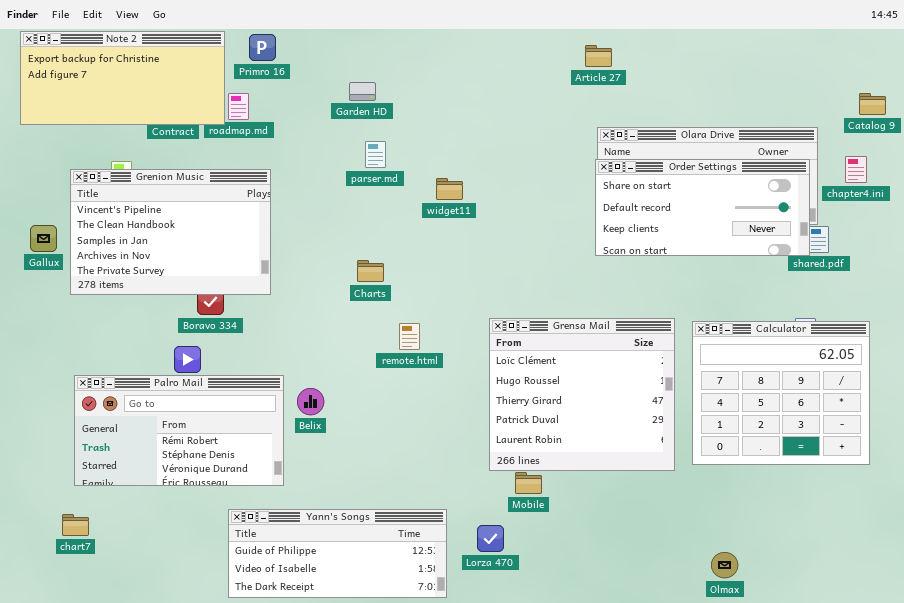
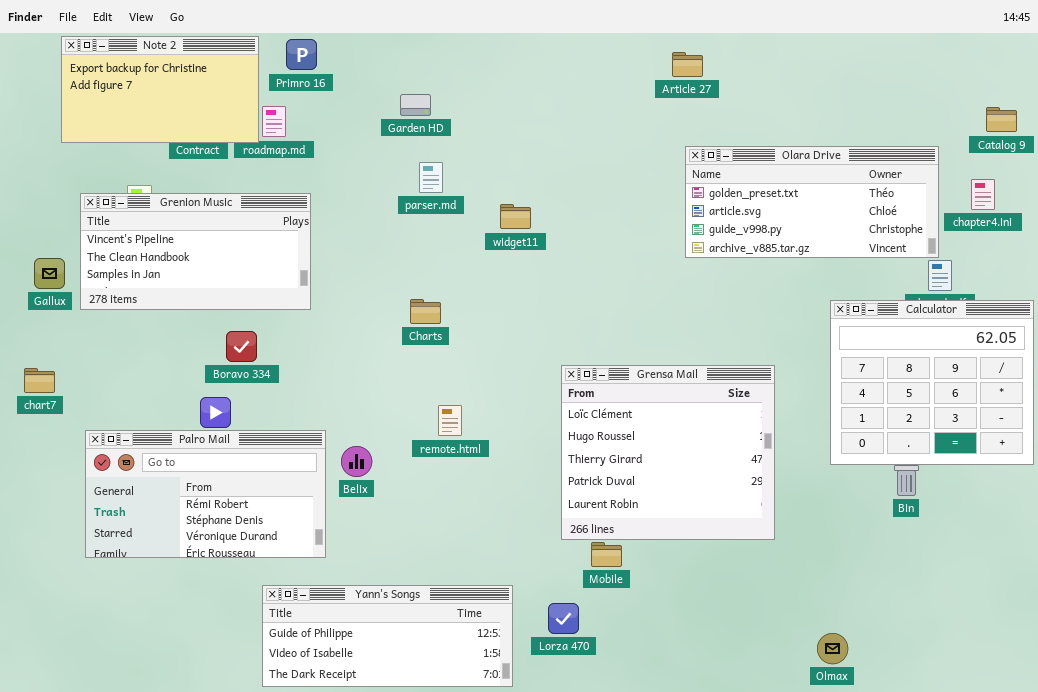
Note 2: [20,31,225,125] -> [61,36,259,143], resized
Order Settings: [595,159,810,256] -> none, closed
Grenion Music: [70,169,271,295] -> [80,193,311,310], resized
Calculator: [692,321,870,465] -> [830,300,1034,465], moved
remote.html: [399,323,420,350] -> [438,405,462,436], moved
chart7: [62,514,89,536] -> [24,368,55,393], moved

